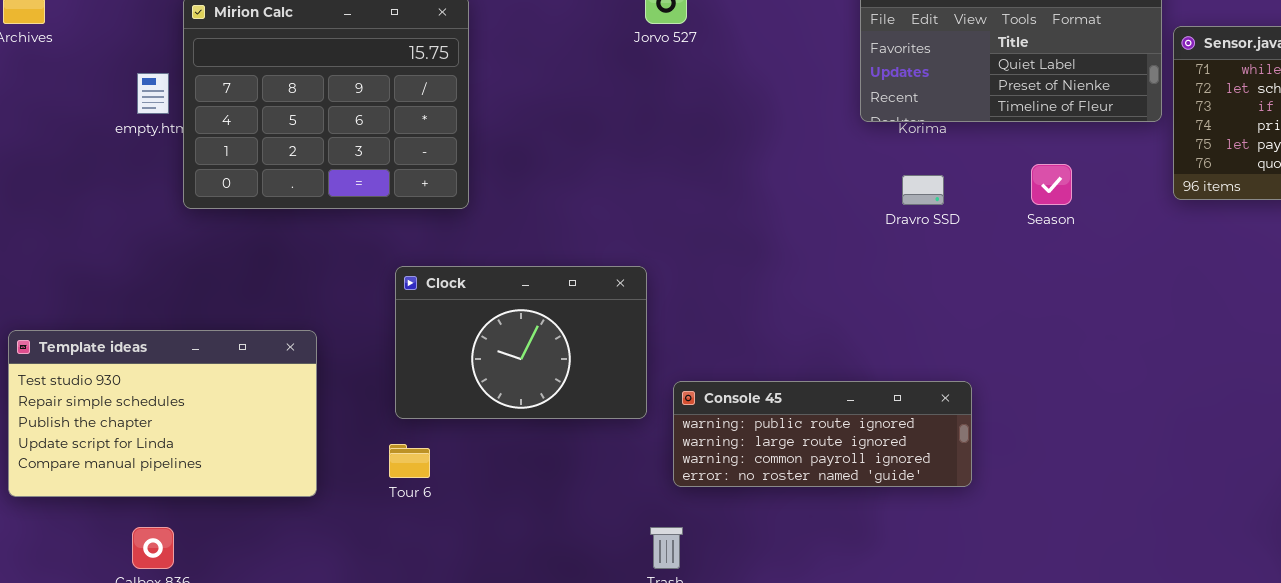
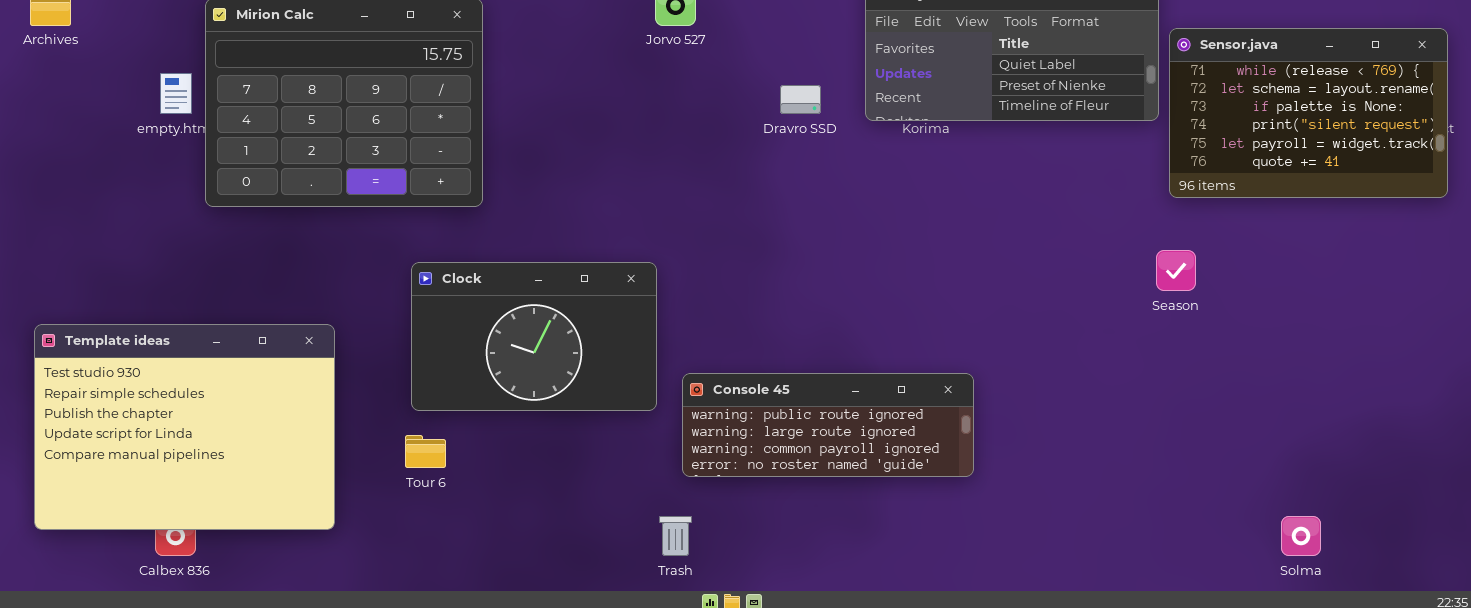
Season: [1031,164,1072,205] -> [1156,250,1196,291], moved
Dravro SSD: [902,175,944,205] -> [780,85,821,114], moved
Template ideas: [8,330,317,497] -> [34,324,335,530], resized

